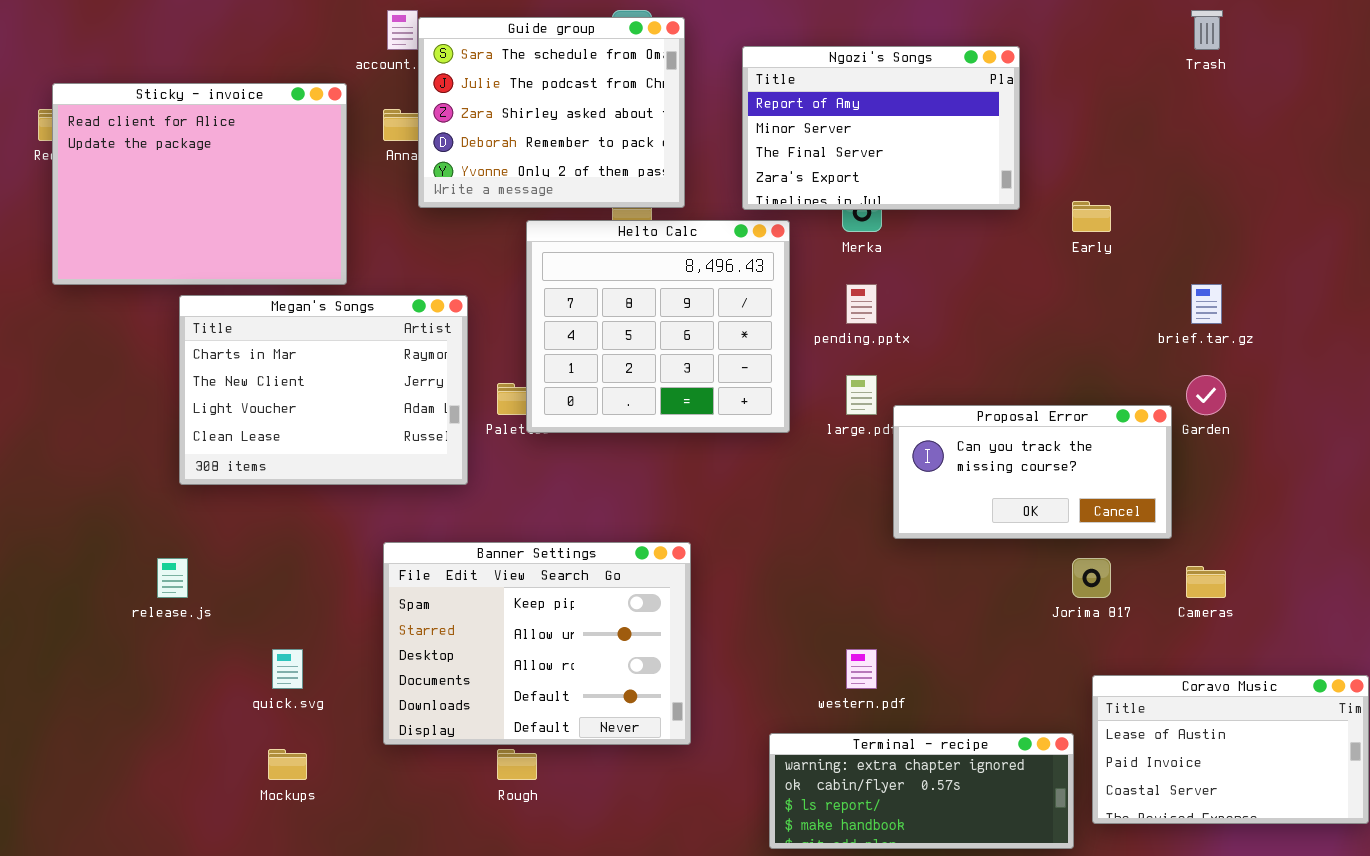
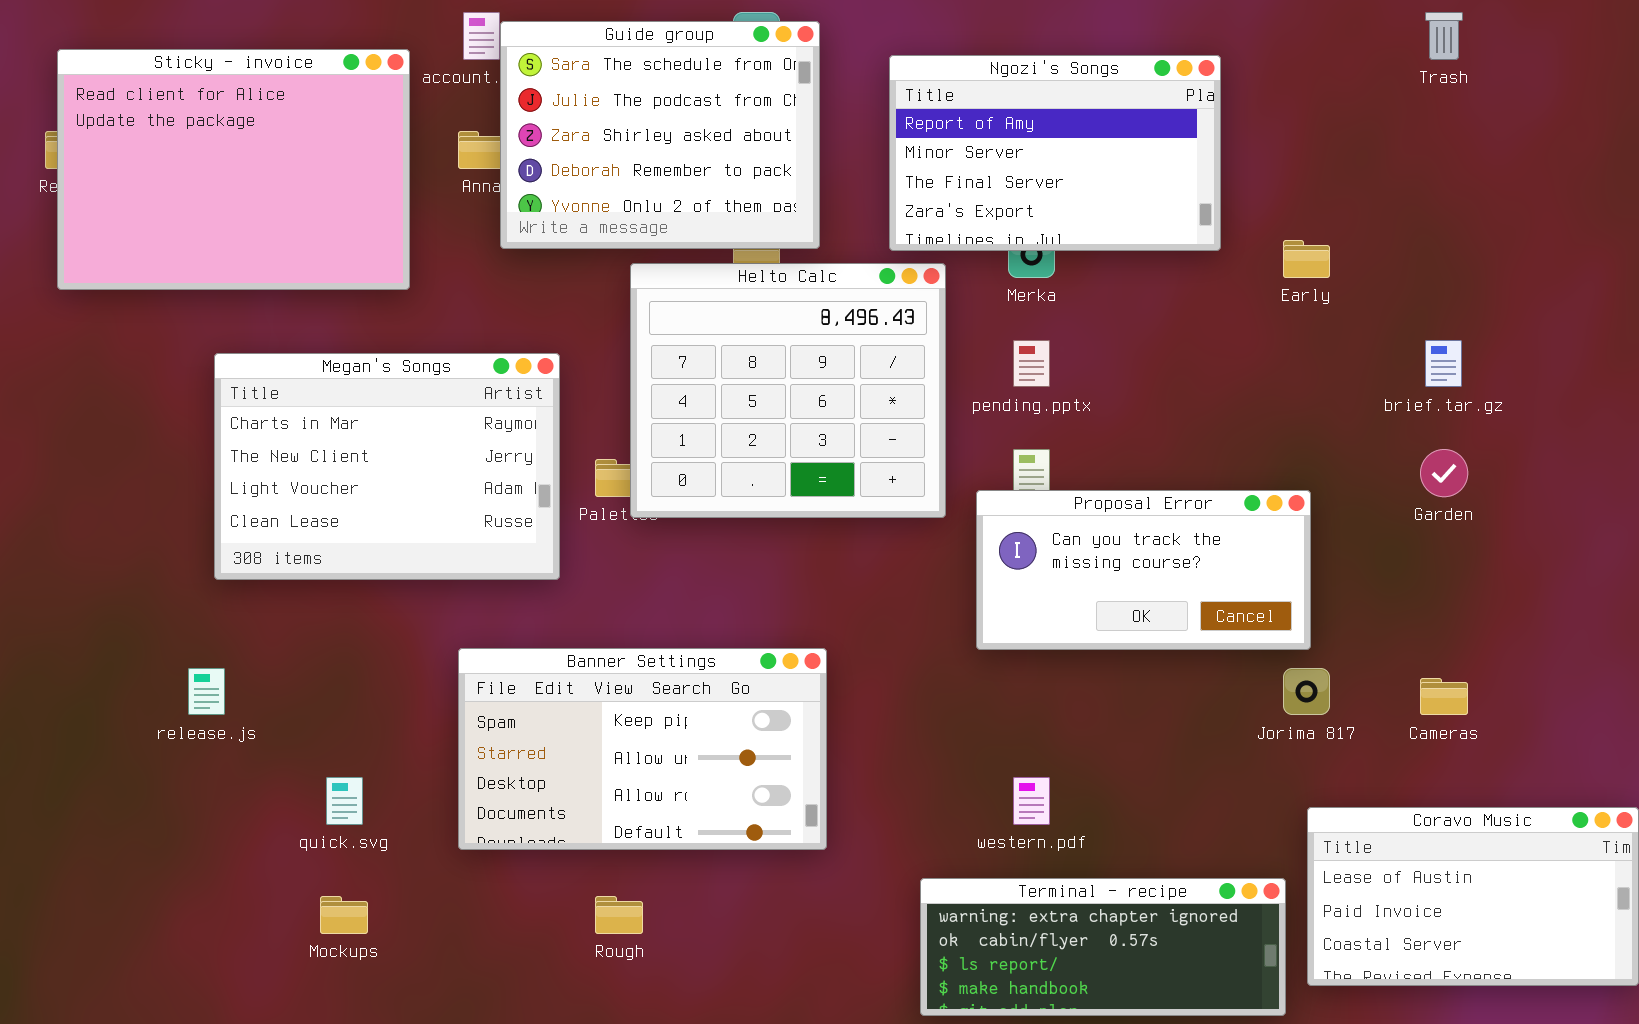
Sticky - invoice: [52,83,347,285] -> [57,49,410,290], moved
Proposal Error: [893,405,1172,539] -> [976,490,1311,650], moved
Banner Settings: [383,542,691,745] -> [458,648,827,850], resized

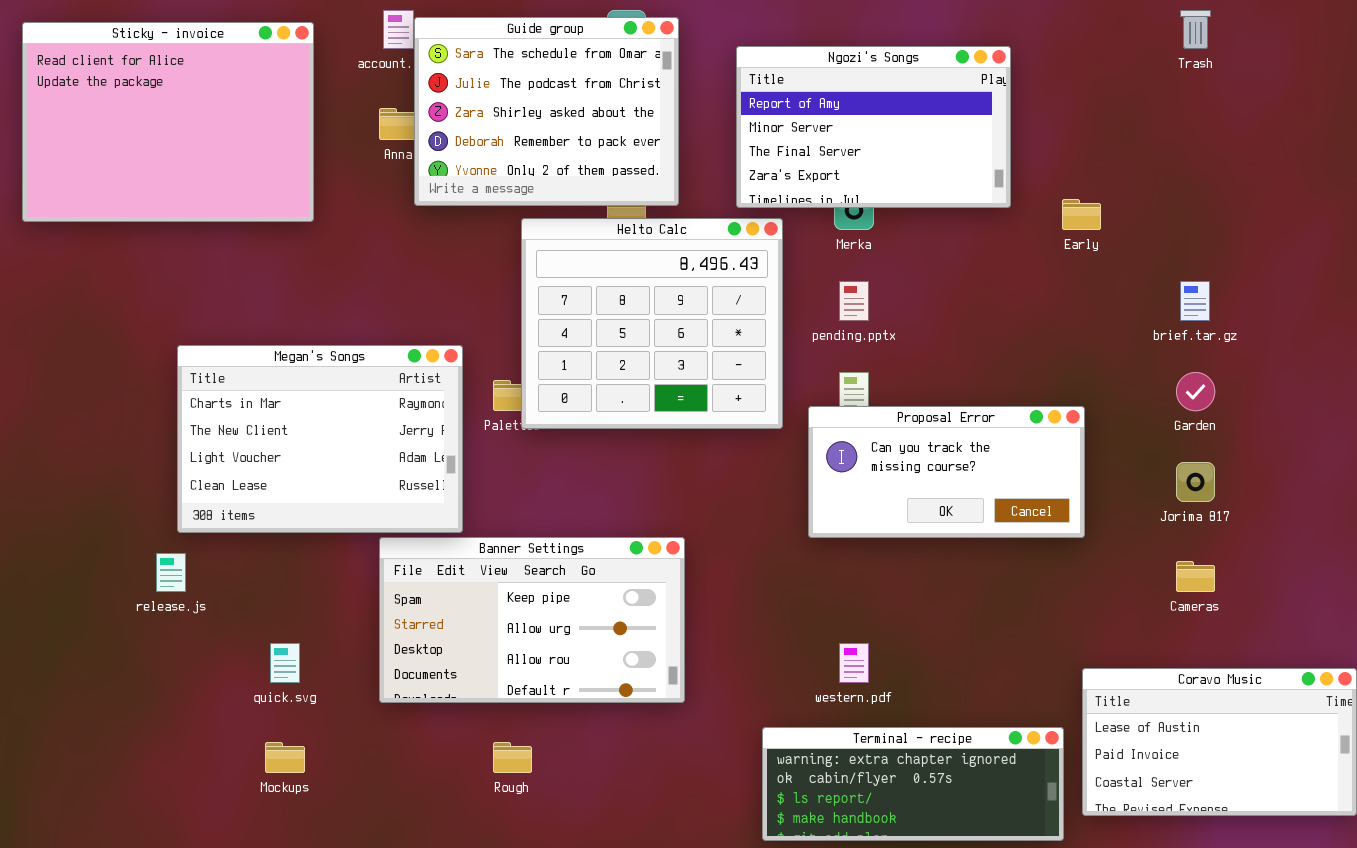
Sticky - invoice: [57,49,410,290] -> [22,22,314,222], moved
Megan's Songs: [214,353,560,580] -> [177,345,463,533], moved
Jorima 817: [1283,668,1330,715] -> [1176,462,1215,502], moved

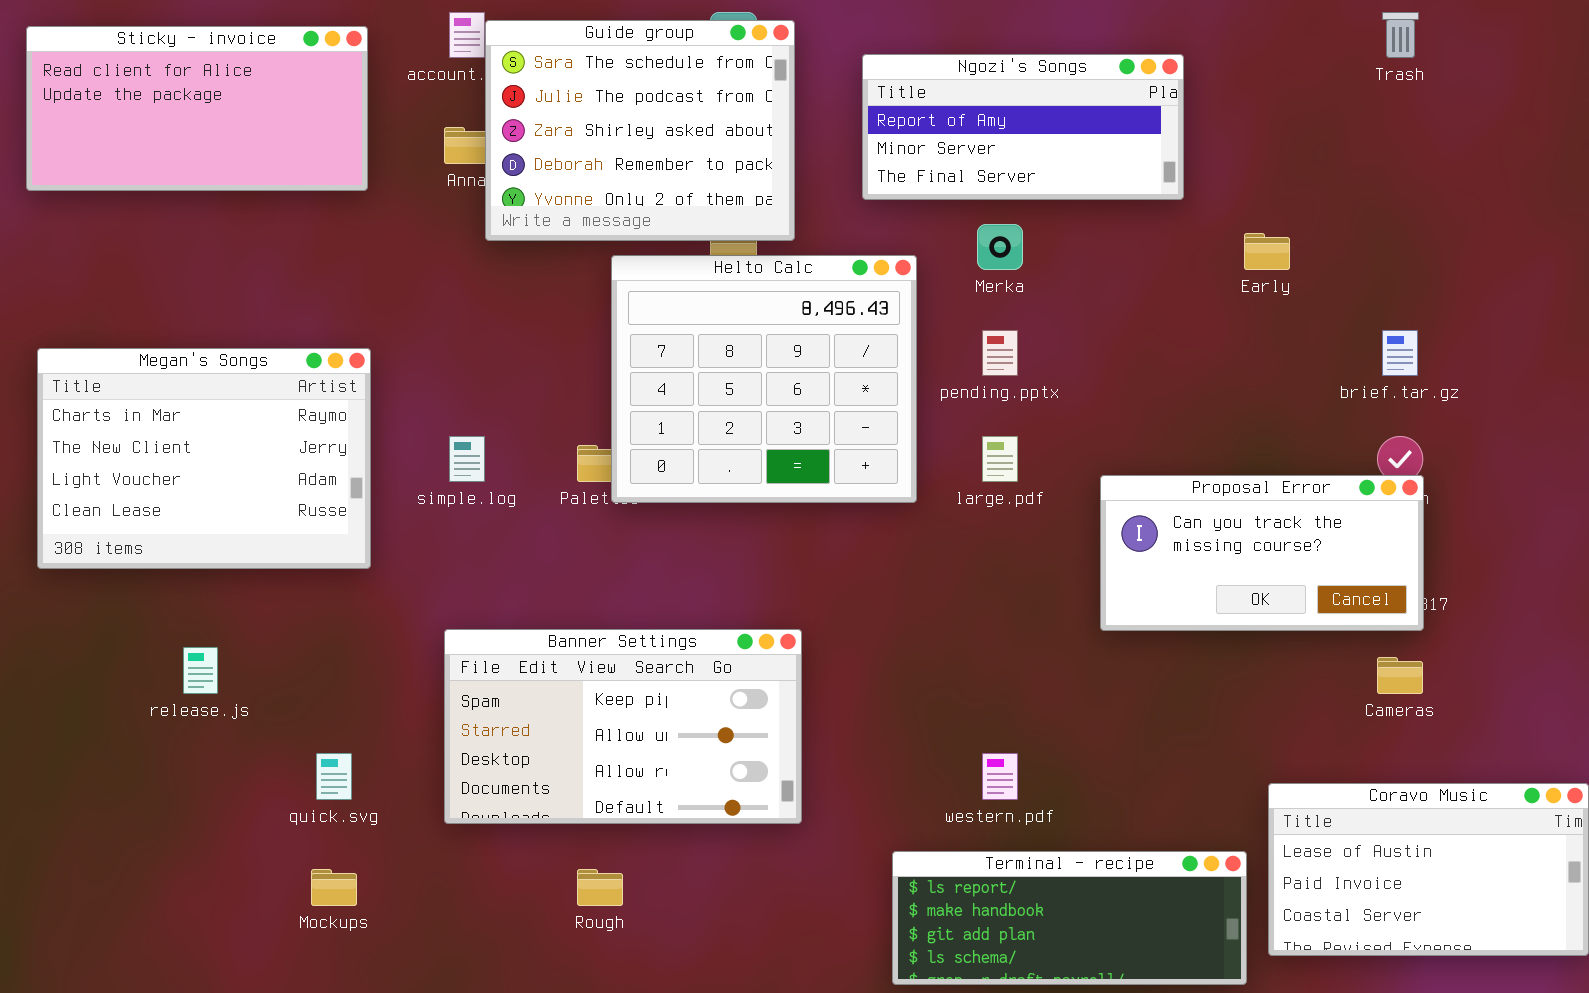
Sticky - invoice: [22,22,314,222] -> [26,26,368,191], resized
Ngozi's Songs: [736,46,1011,208] -> [862,54,1184,200], resized
Megan's Songs: [177,345,463,533] -> [37,348,371,569], moved
Proposal Error: [808,406,1085,538] -> [1100,475,1424,631], moved
Terminal - recipe: [762,727,1064,841] -> [892,851,1247,985], scrolled down 2 rows

